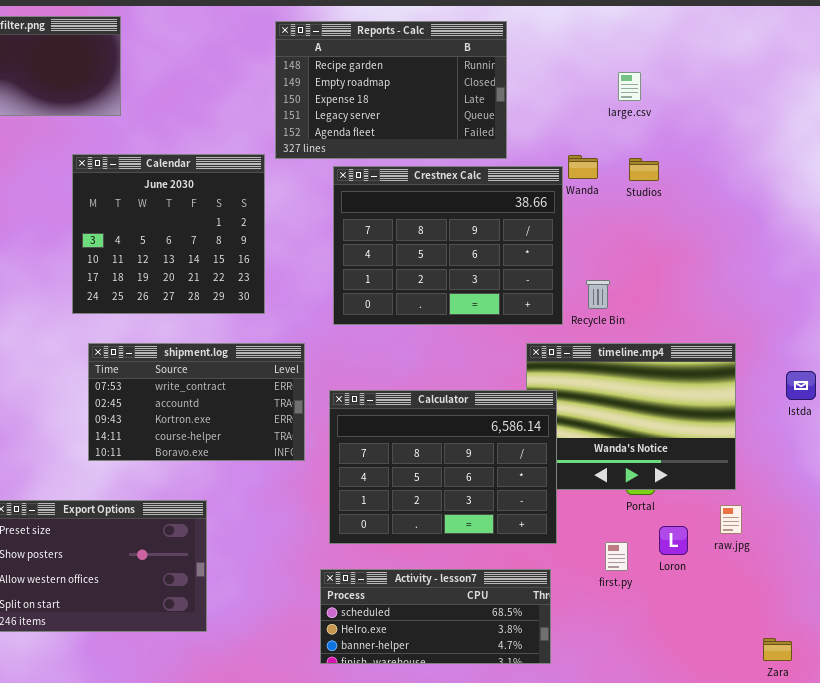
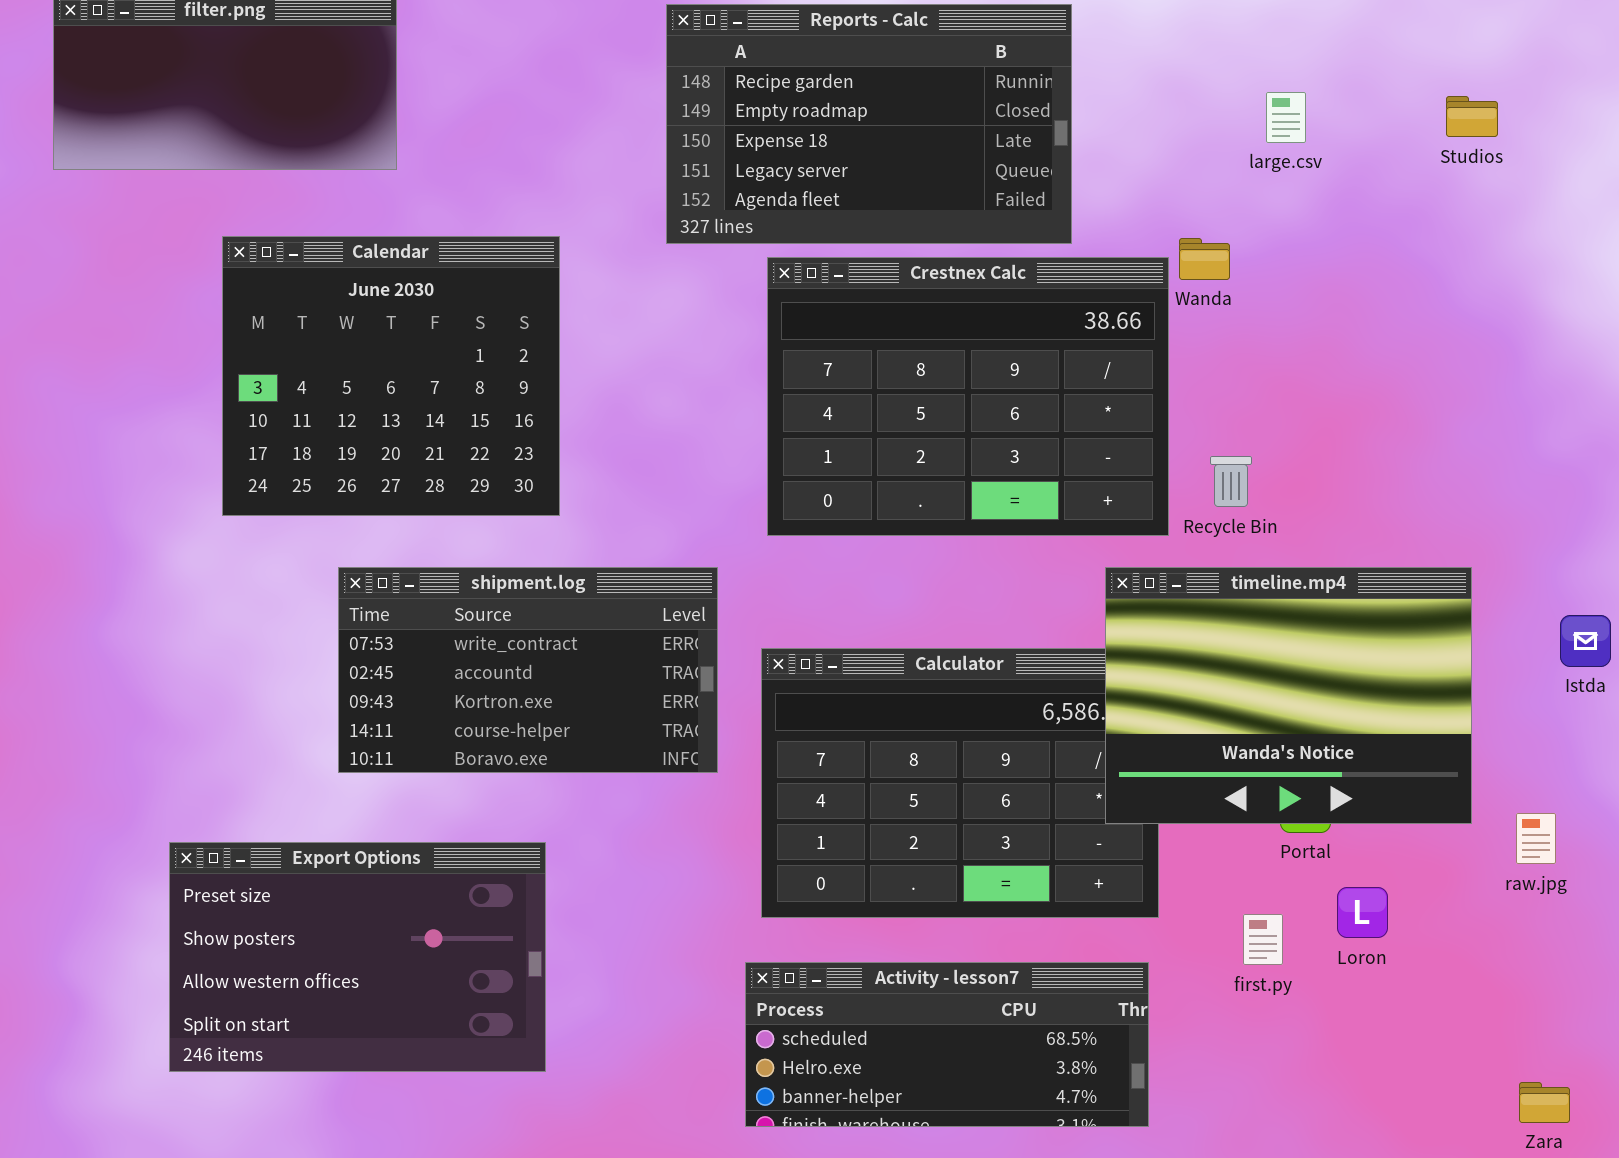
Calendar: [72,154,265,314] -> [222,236,560,516], moved
Studios: [629,158,659,181] -> [1446,96,1498,137], moved
timeline.mp4: [526,343,736,490] -> [1105,567,1472,824], raised
raw.jpg: [720,505,742,534] -> [1516,813,1556,864], moved

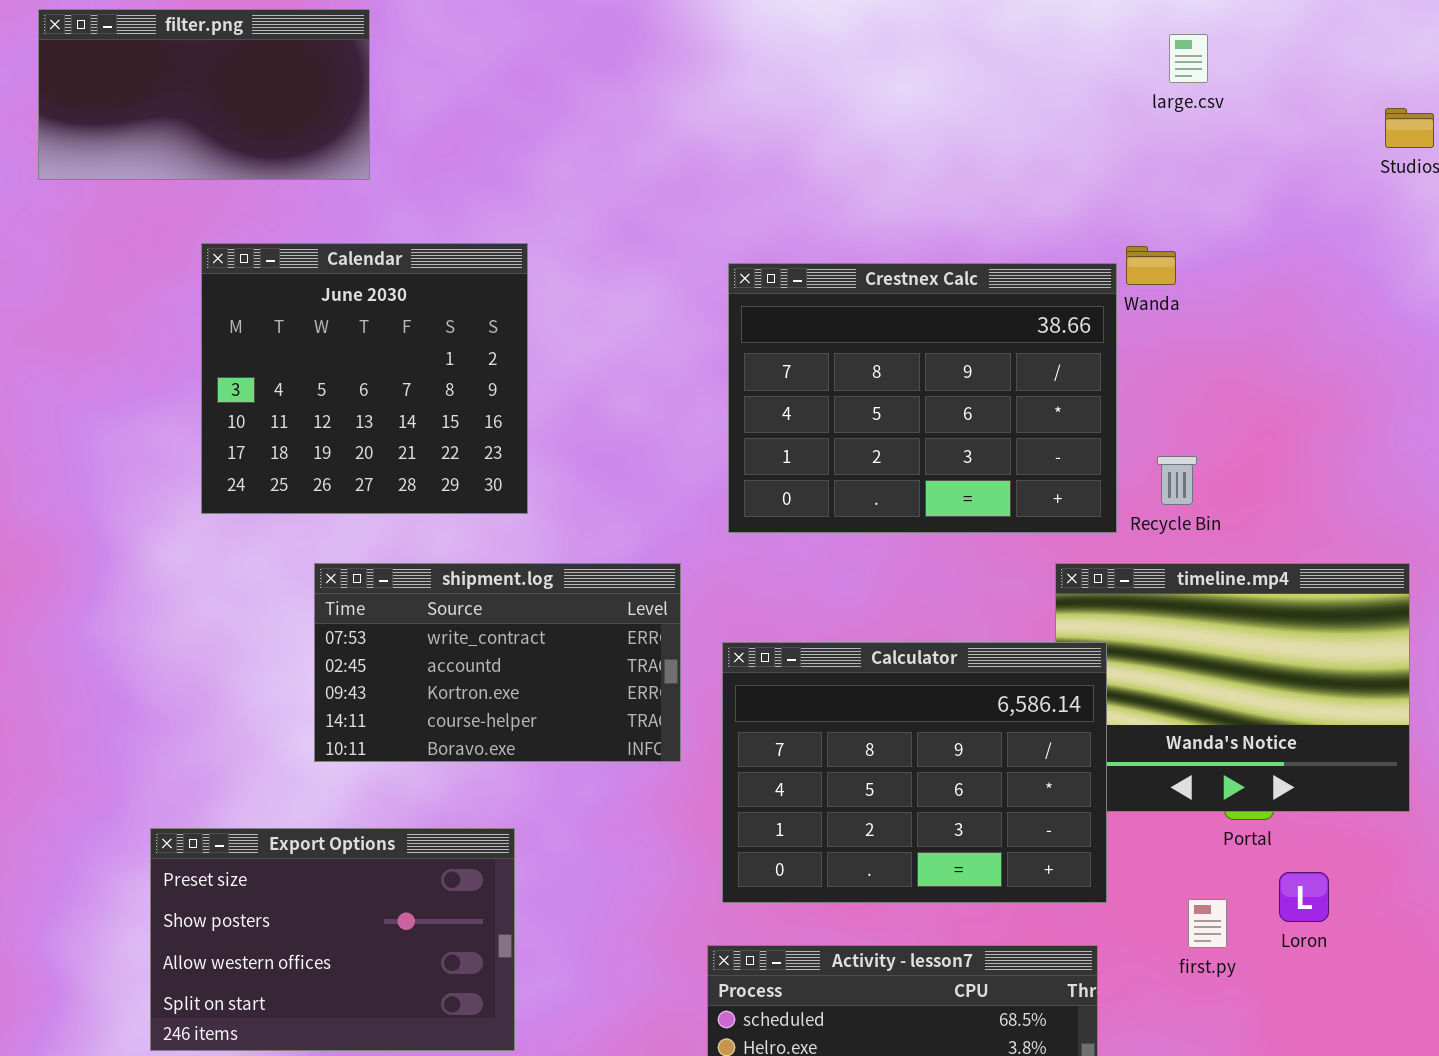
Reports - Calc: [666,4,1072,244] -> none, closed
large.csv: [1266,92,1306,143] -> [1169,34,1208,83], moved
Calculator: [761,648,1159,918] -> [722,642,1107,903], raised

